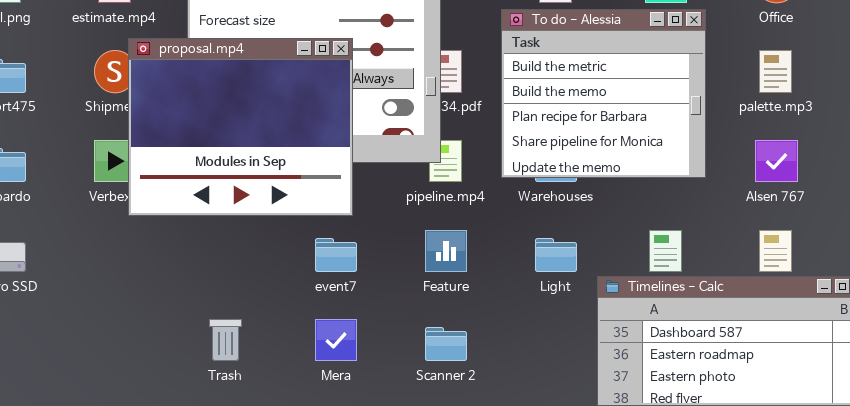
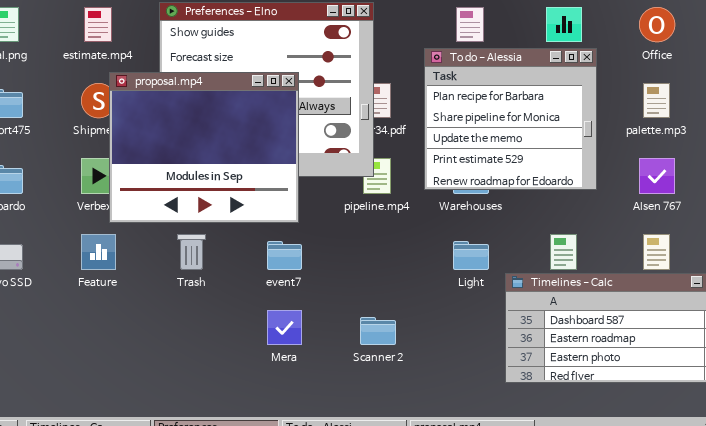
To do - Alessia: [501,9,706,178] -> [424,48,597,190], scrolled down 2 rows
Feature: [425,230,467,272] -> [81,234,116,270], moved
Trash: [209,319,242,361] -> [177,234,206,270], moved

